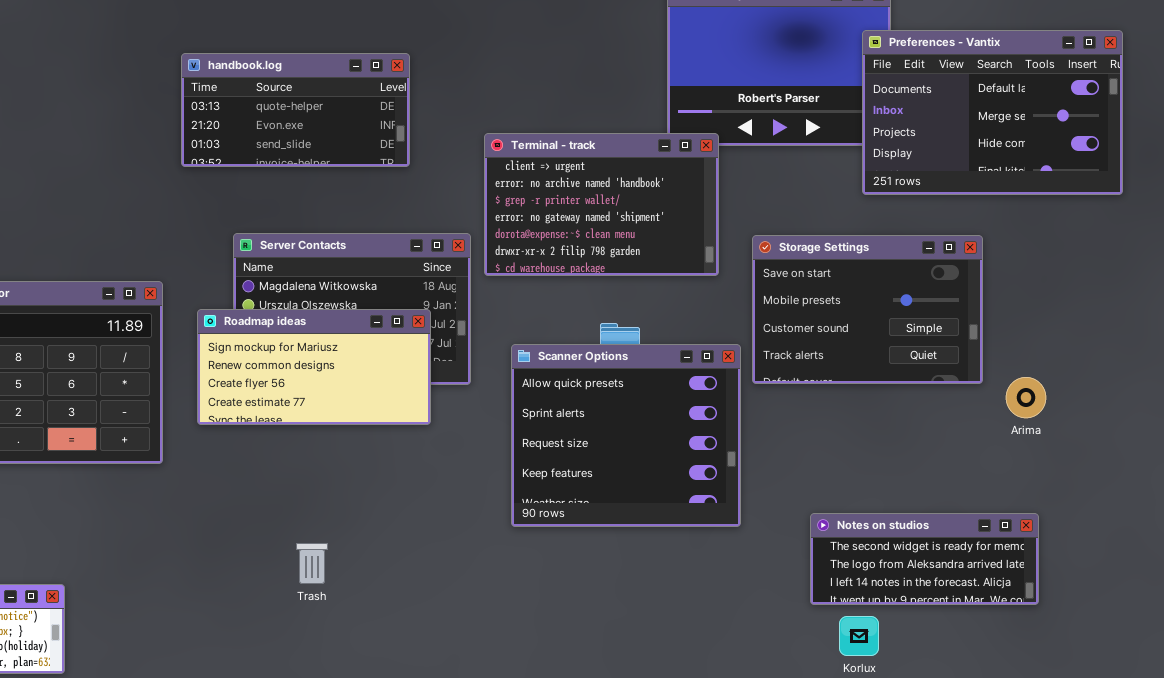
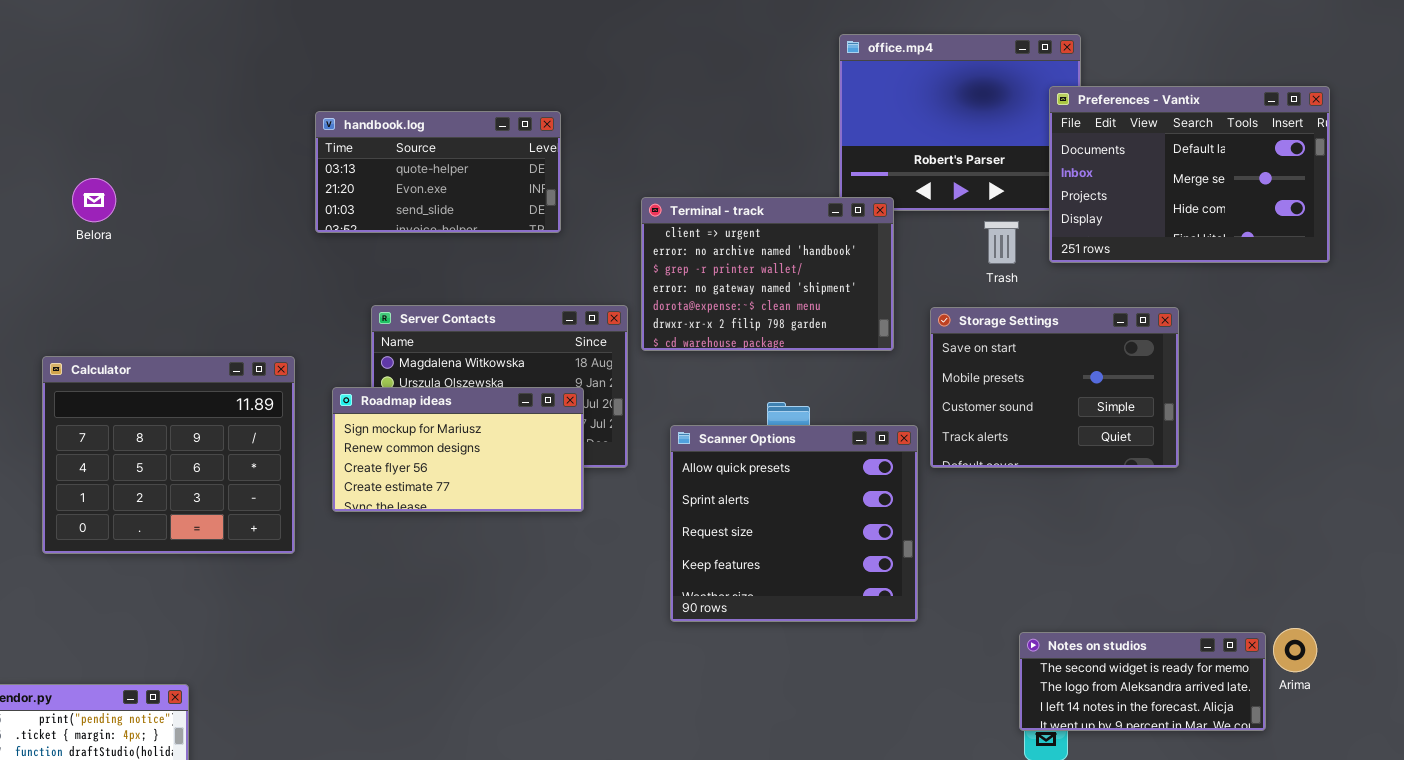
Arima: [1006,377,1046,418] -> [1273,628,1317,672], moved
Notes on studios: [810,513,1039,605] -> [1019,632,1266,731], moved
Trash: [296,543,328,584] -> [984,221,1019,264], moved

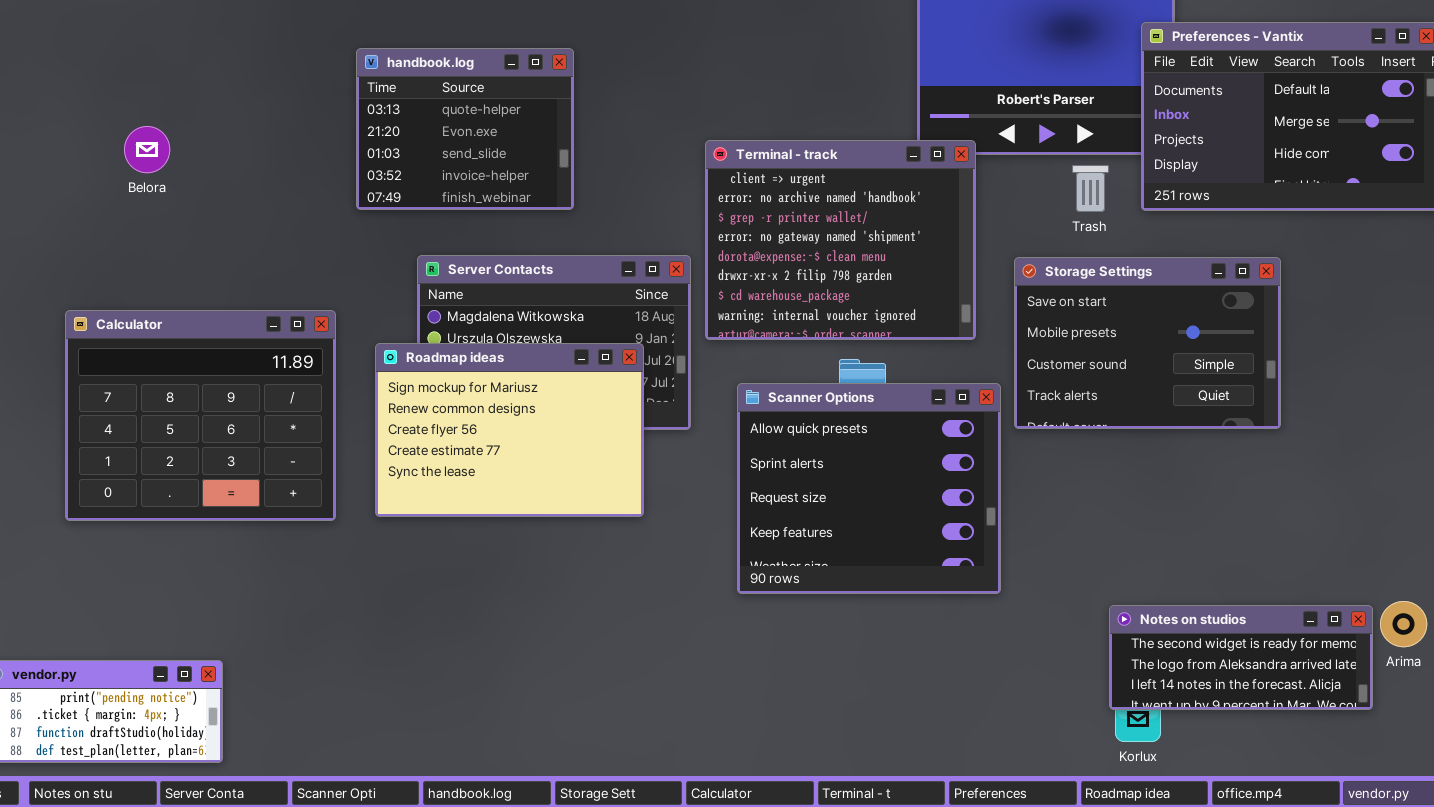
handbook.log: [315,111,561,233] -> [356,48,574,210], resized
Belora: [72,178,116,222] -> [124,126,170,173], moved
Terminal - track: [641,197,894,351] -> [705,140,976,340], resized
Roadmap ideas: [332,387,584,512] -> [375,343,644,517], resized

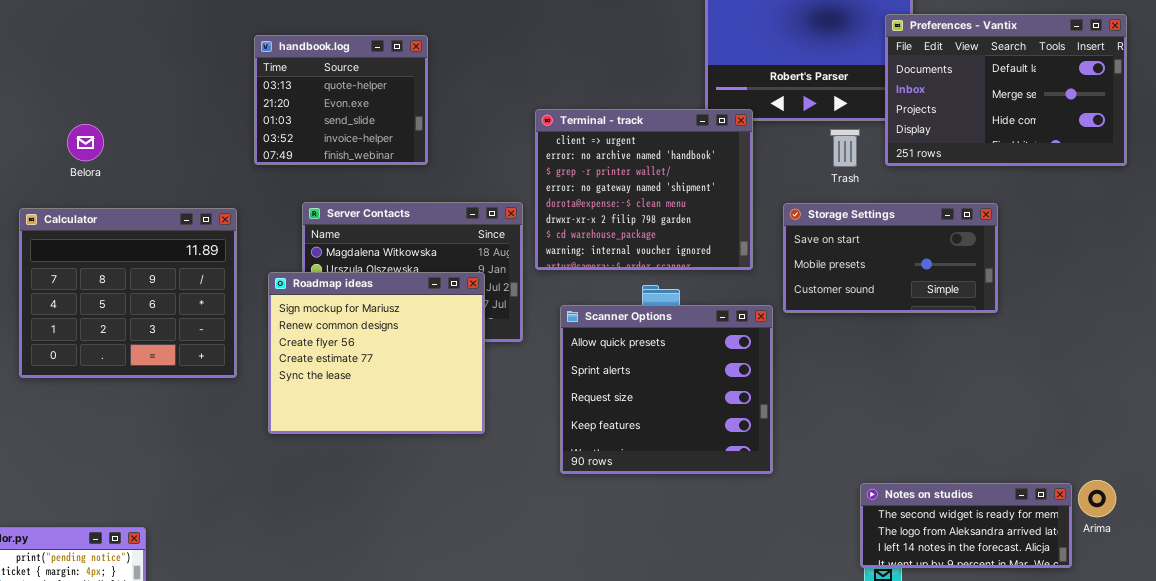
Belora: [124,126,170,173] -> [67,124,104,161], moved
Storage Settings: [1014,257,1281,429] -> [783,203,998,313], resized
Calculator: [65,310,336,521] -> [19,208,237,378], moved
Roadmap ideas: [375,343,644,517] -> [268,272,485,434], resized

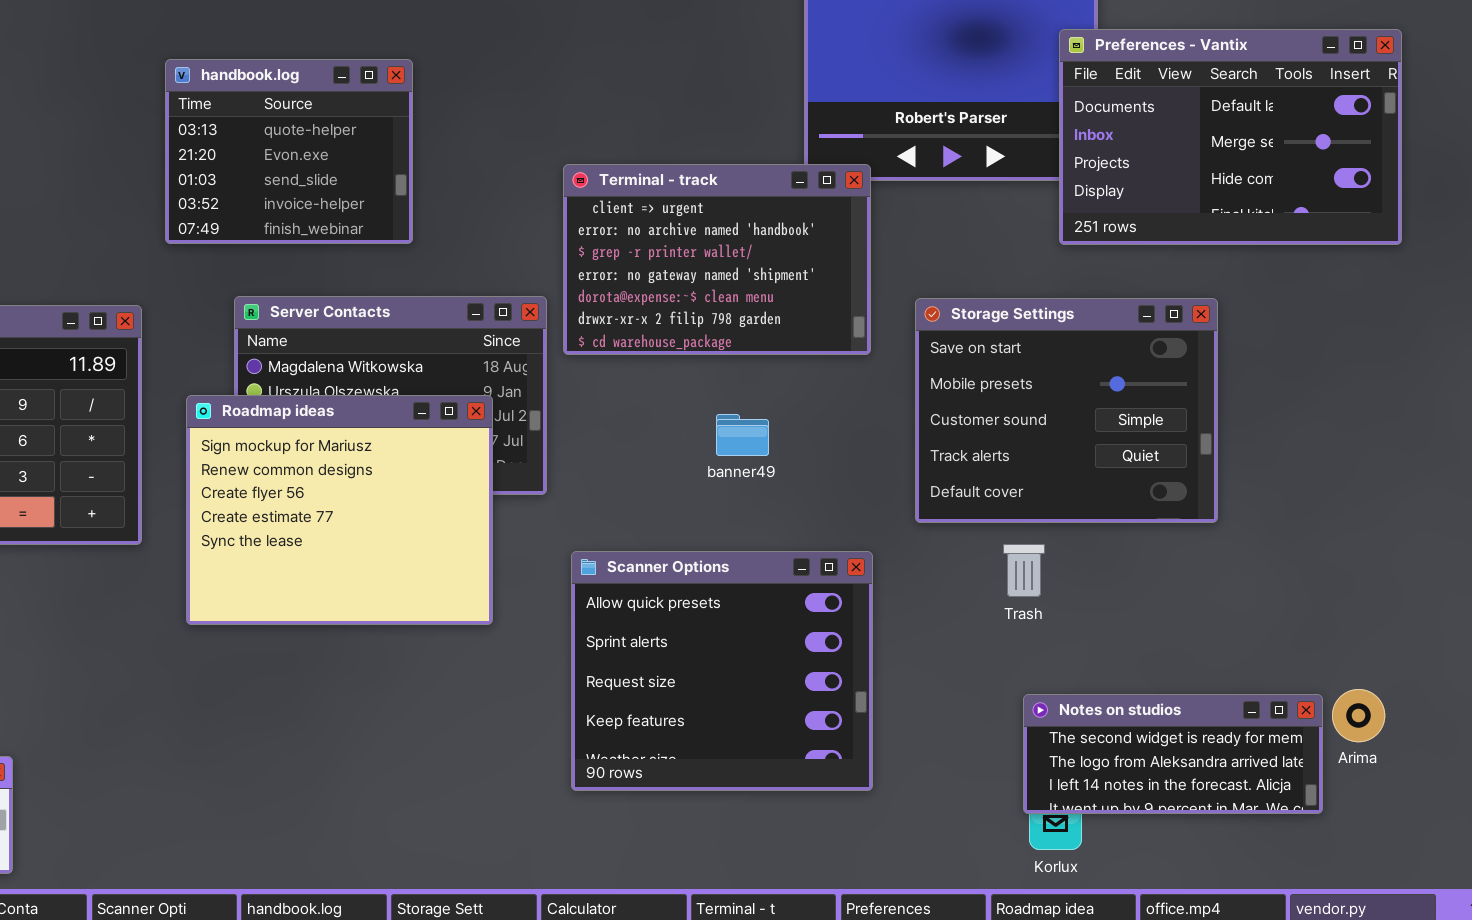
Terminal - track: [535,109,753,270] -> [563,164,871,355], resized
Trash: [830,129,860,167] -> [1003,544,1045,597], moved
Storage Settings: [783,203,998,313] -> [915,298,1218,523], resized
Scanner Options: [560,305,773,474] -> [571,551,873,791], moved

